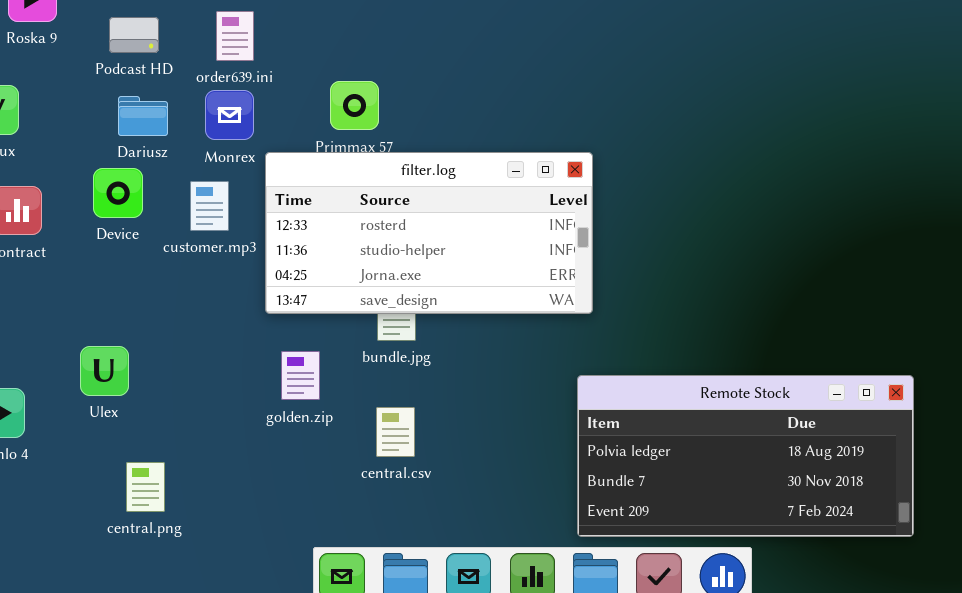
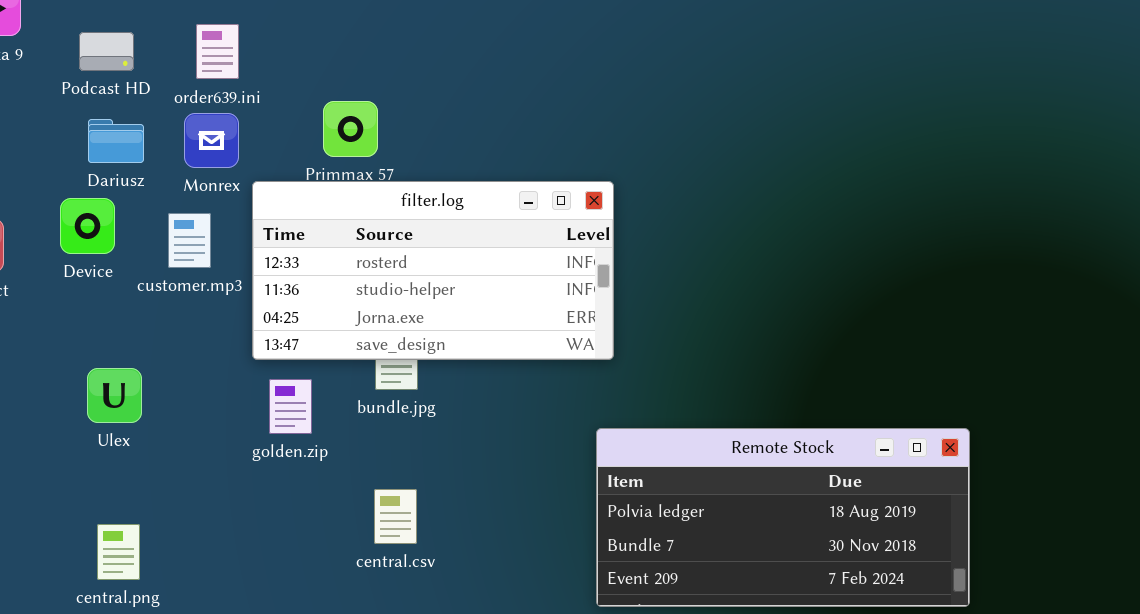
Ulex: [80,346,129,396] -> [87,368,142,423], moved
golden.zip: [281,351,320,400] -> [269,379,312,434], moved
central.csv: [376,407,415,457] -> [374,489,417,544], moved

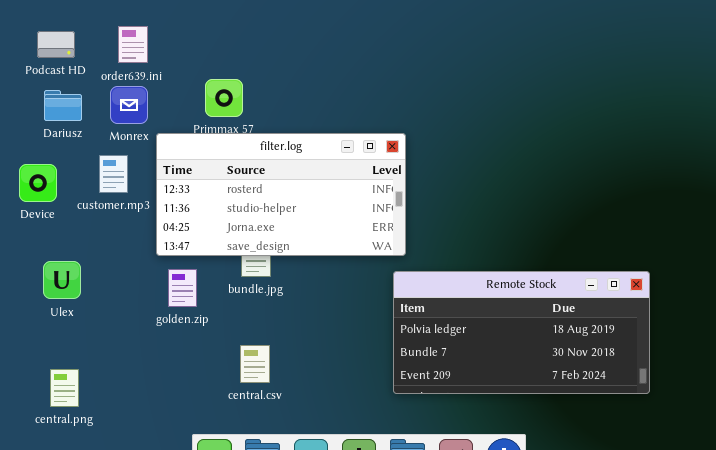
Device: [60,198,115,254] -> [19,164,57,202], moved
Remote Stock: [596,428,970,607] -> [393,271,650,394], moved

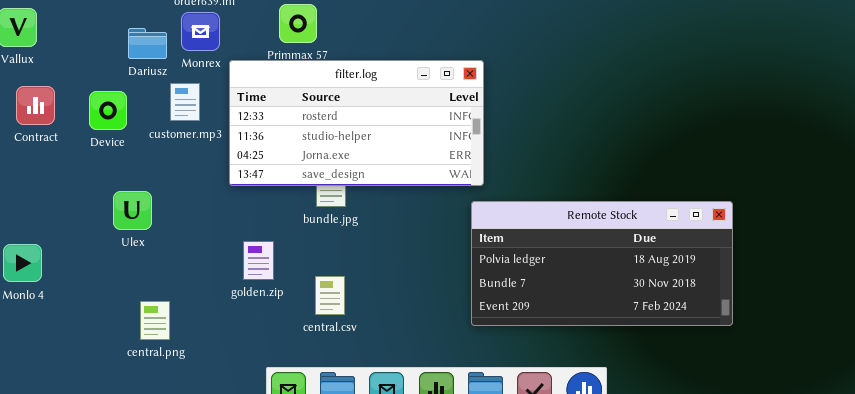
Dariusz: [44,90,82,121] -> [128,28,167,59], moved
golden.zip: [168,269,197,307] -> [243,241,274,280], moved
central.png: [50,369,79,407] -> [140,301,170,340], moved

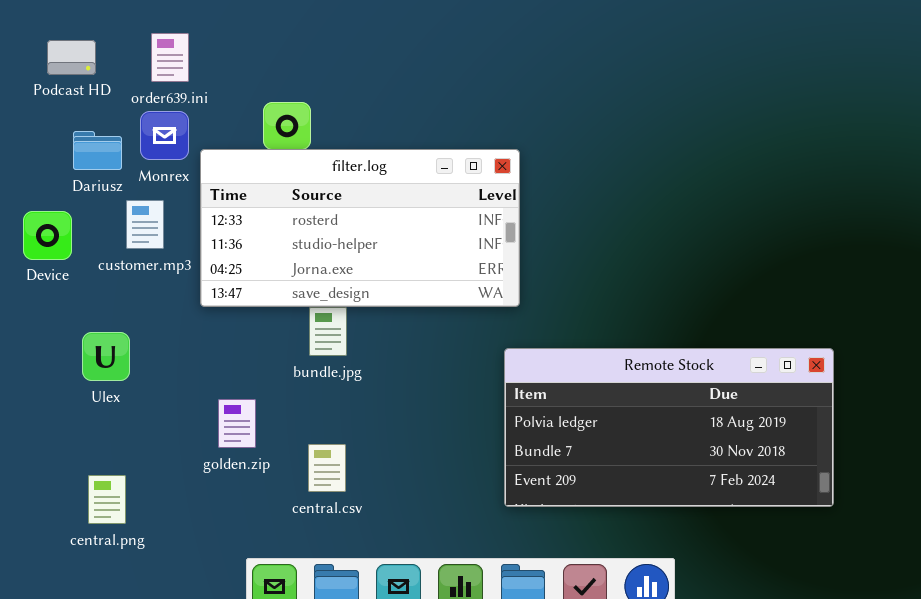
filter.log: [229,60,484,186] -> [200,149,520,307], moved
Ulex: [113,191,152,230] -> [82,332,130,381], moved

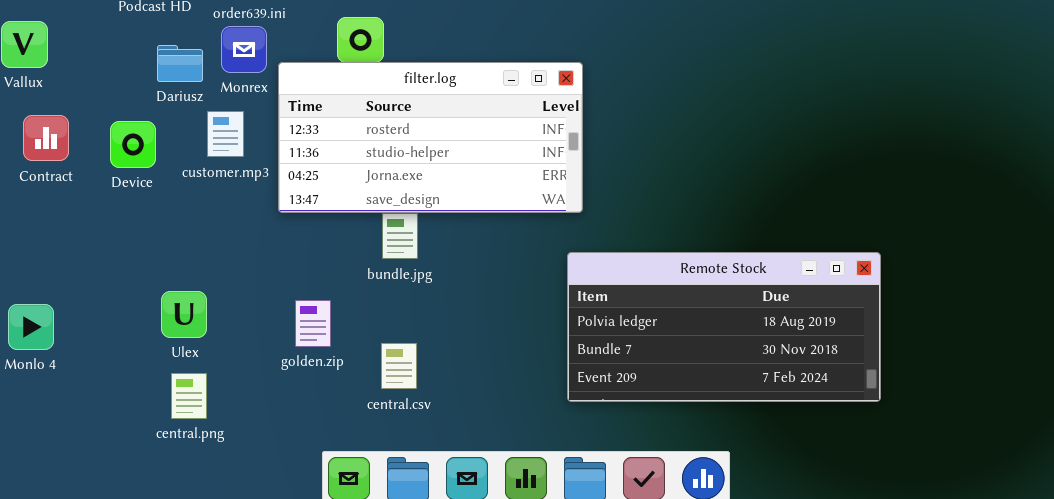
Ulex: [82,332,130,381] -> [161,291,207,338], moved

